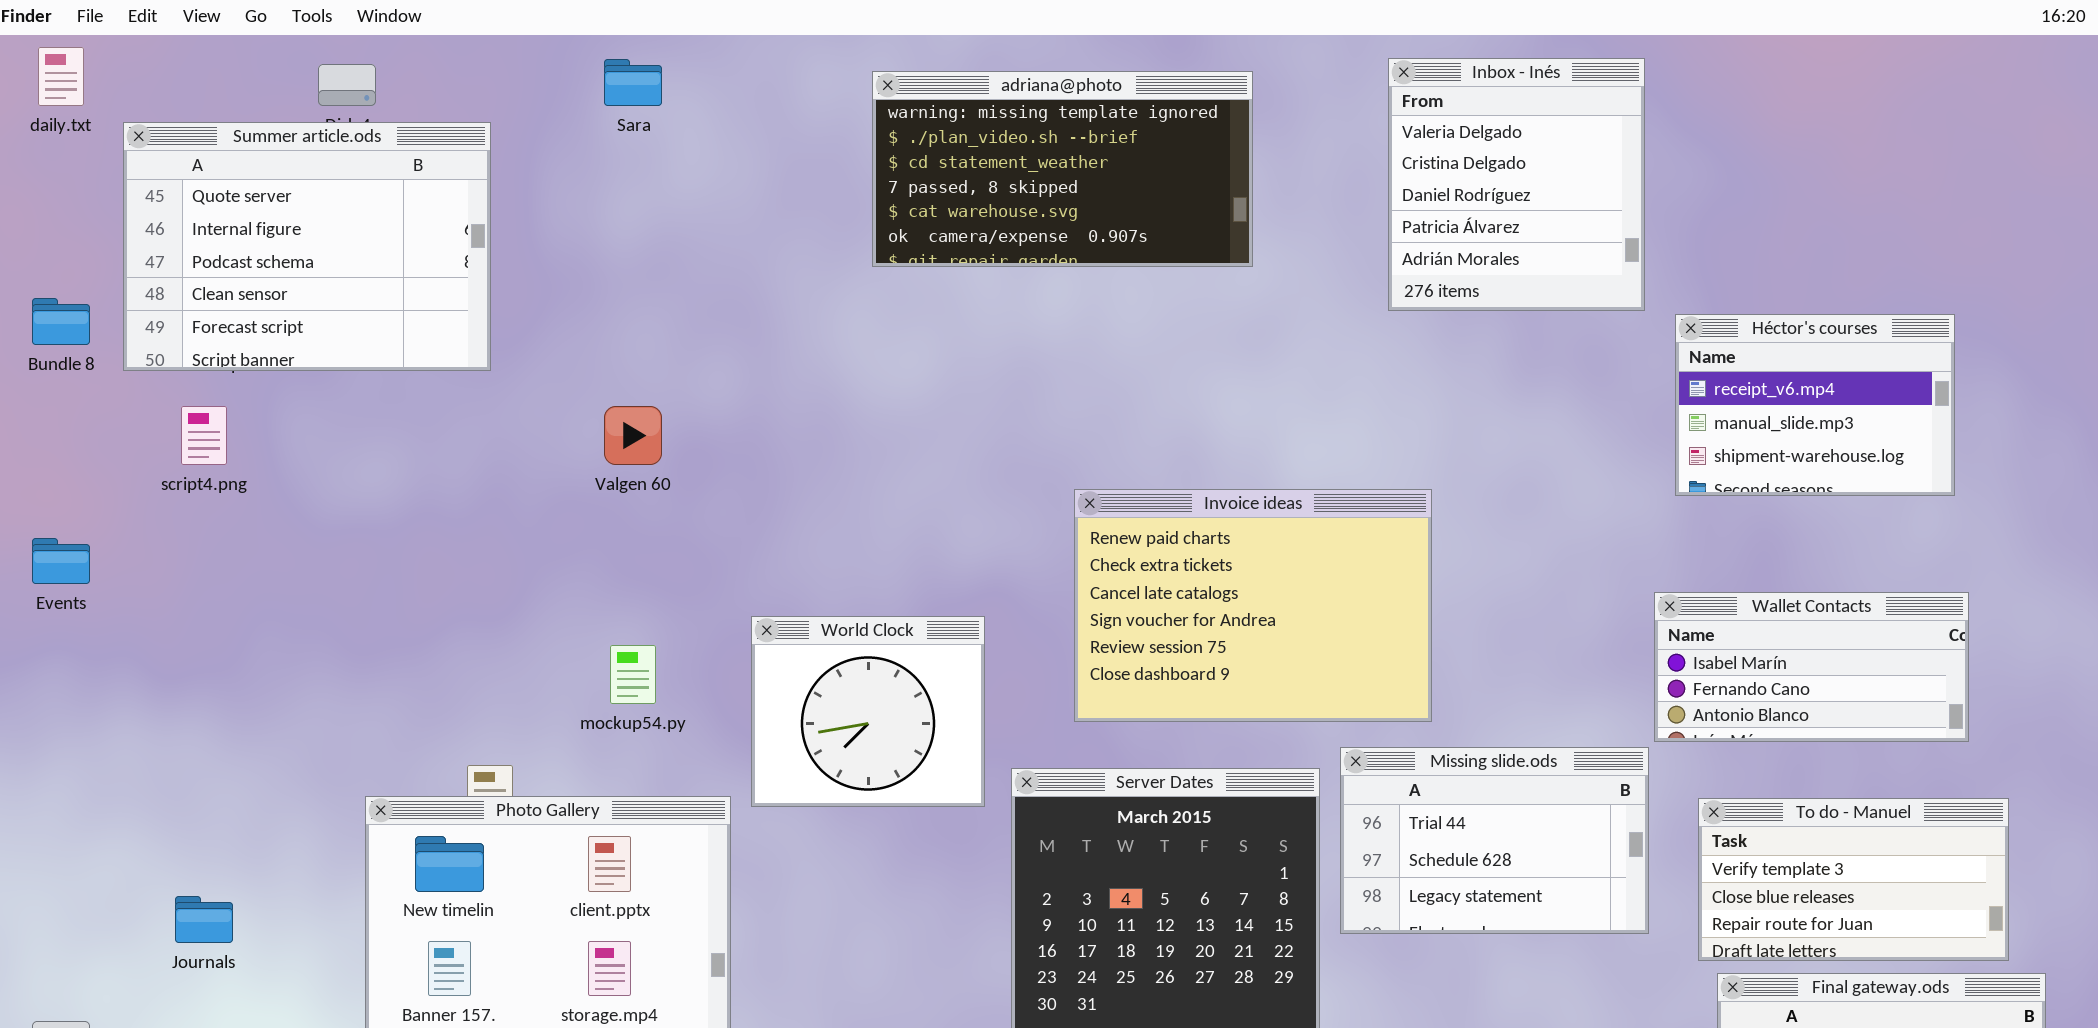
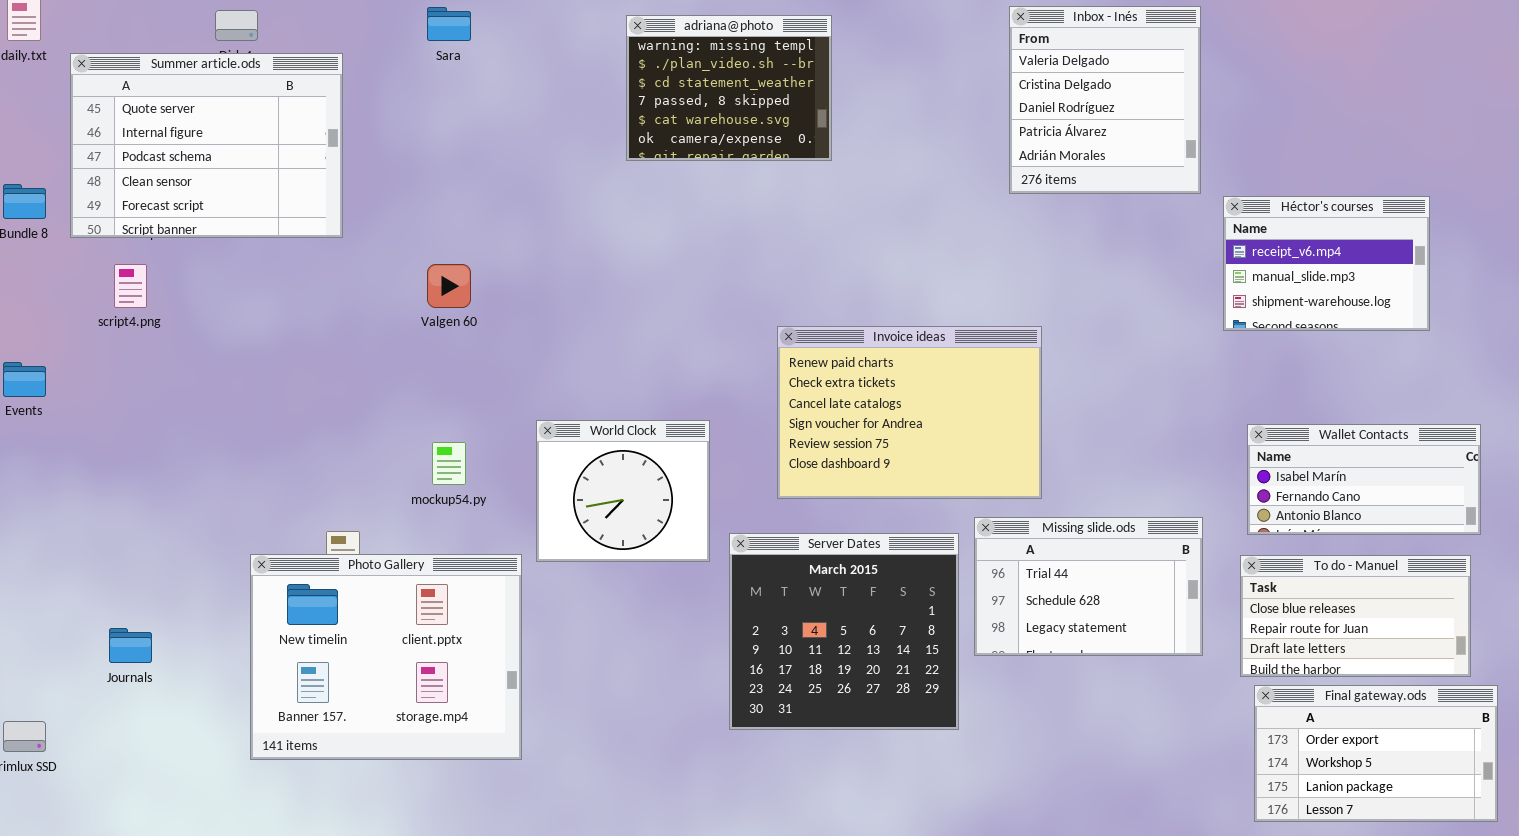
adriana@photo: [872,71,1253,267] -> [626,15,832,161], resized
Wallet Contacts: [1654,592,1969,742] -> [1247,424,1481,535], moved
To do - Manuel: [1698,798,2009,961] -> [1240,555,1471,677], scrolled down 1 row

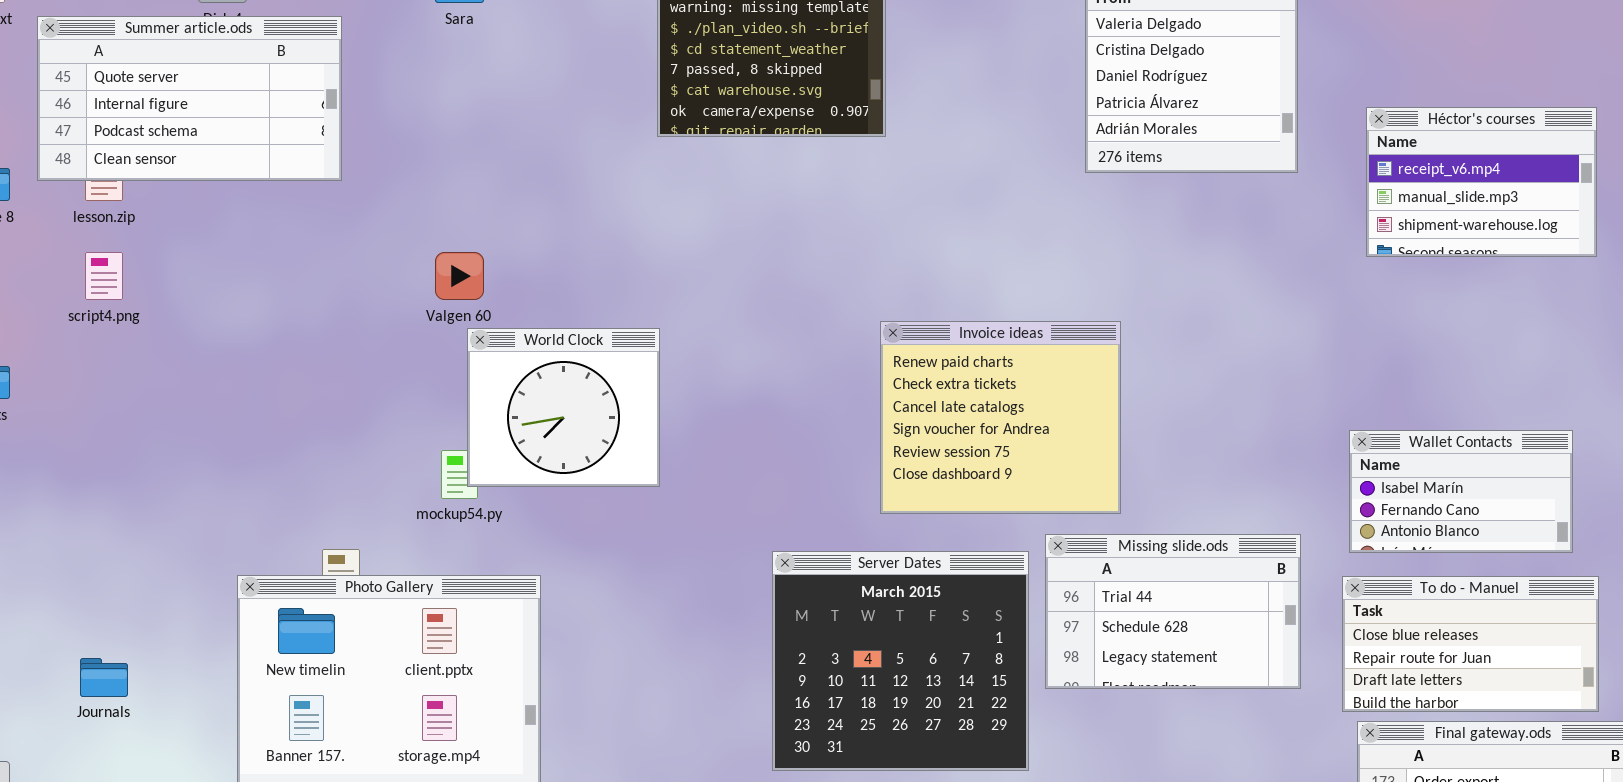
Summer article.ods: [70,53,343,238] -> [37,16,342,181], resized
Héctor's courses: [1223,196,1430,331] -> [1366,107,1597,257], moved
Invoice ideas: [777,326,1042,499] -> [880,321,1121,514], resized
World Clock: [536,420,710,562] -> [467,328,660,487], moved
Wallet Contacts: [1247,424,1481,535] -> [1349,430,1573,553], resized

